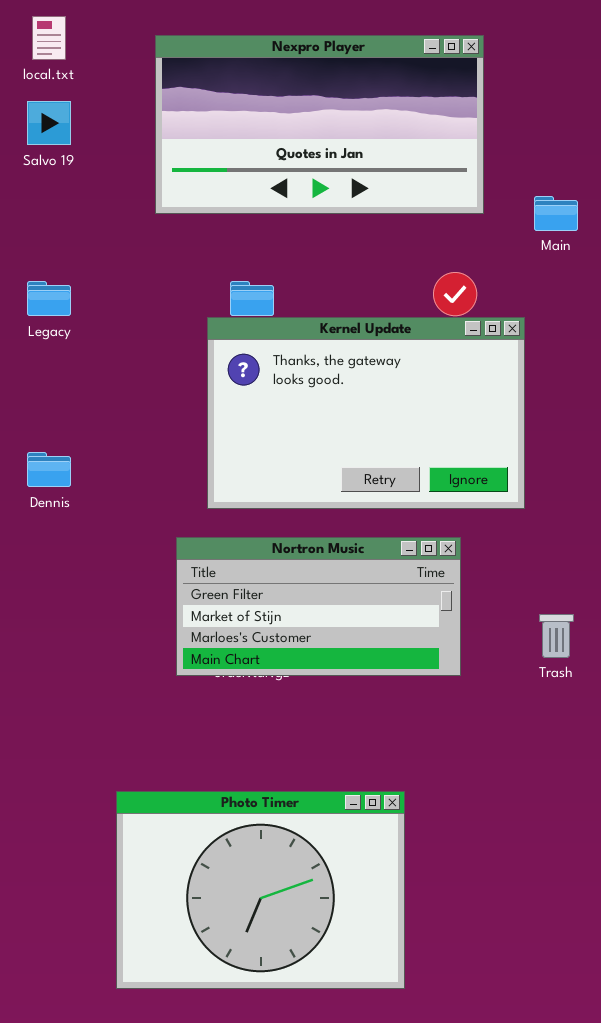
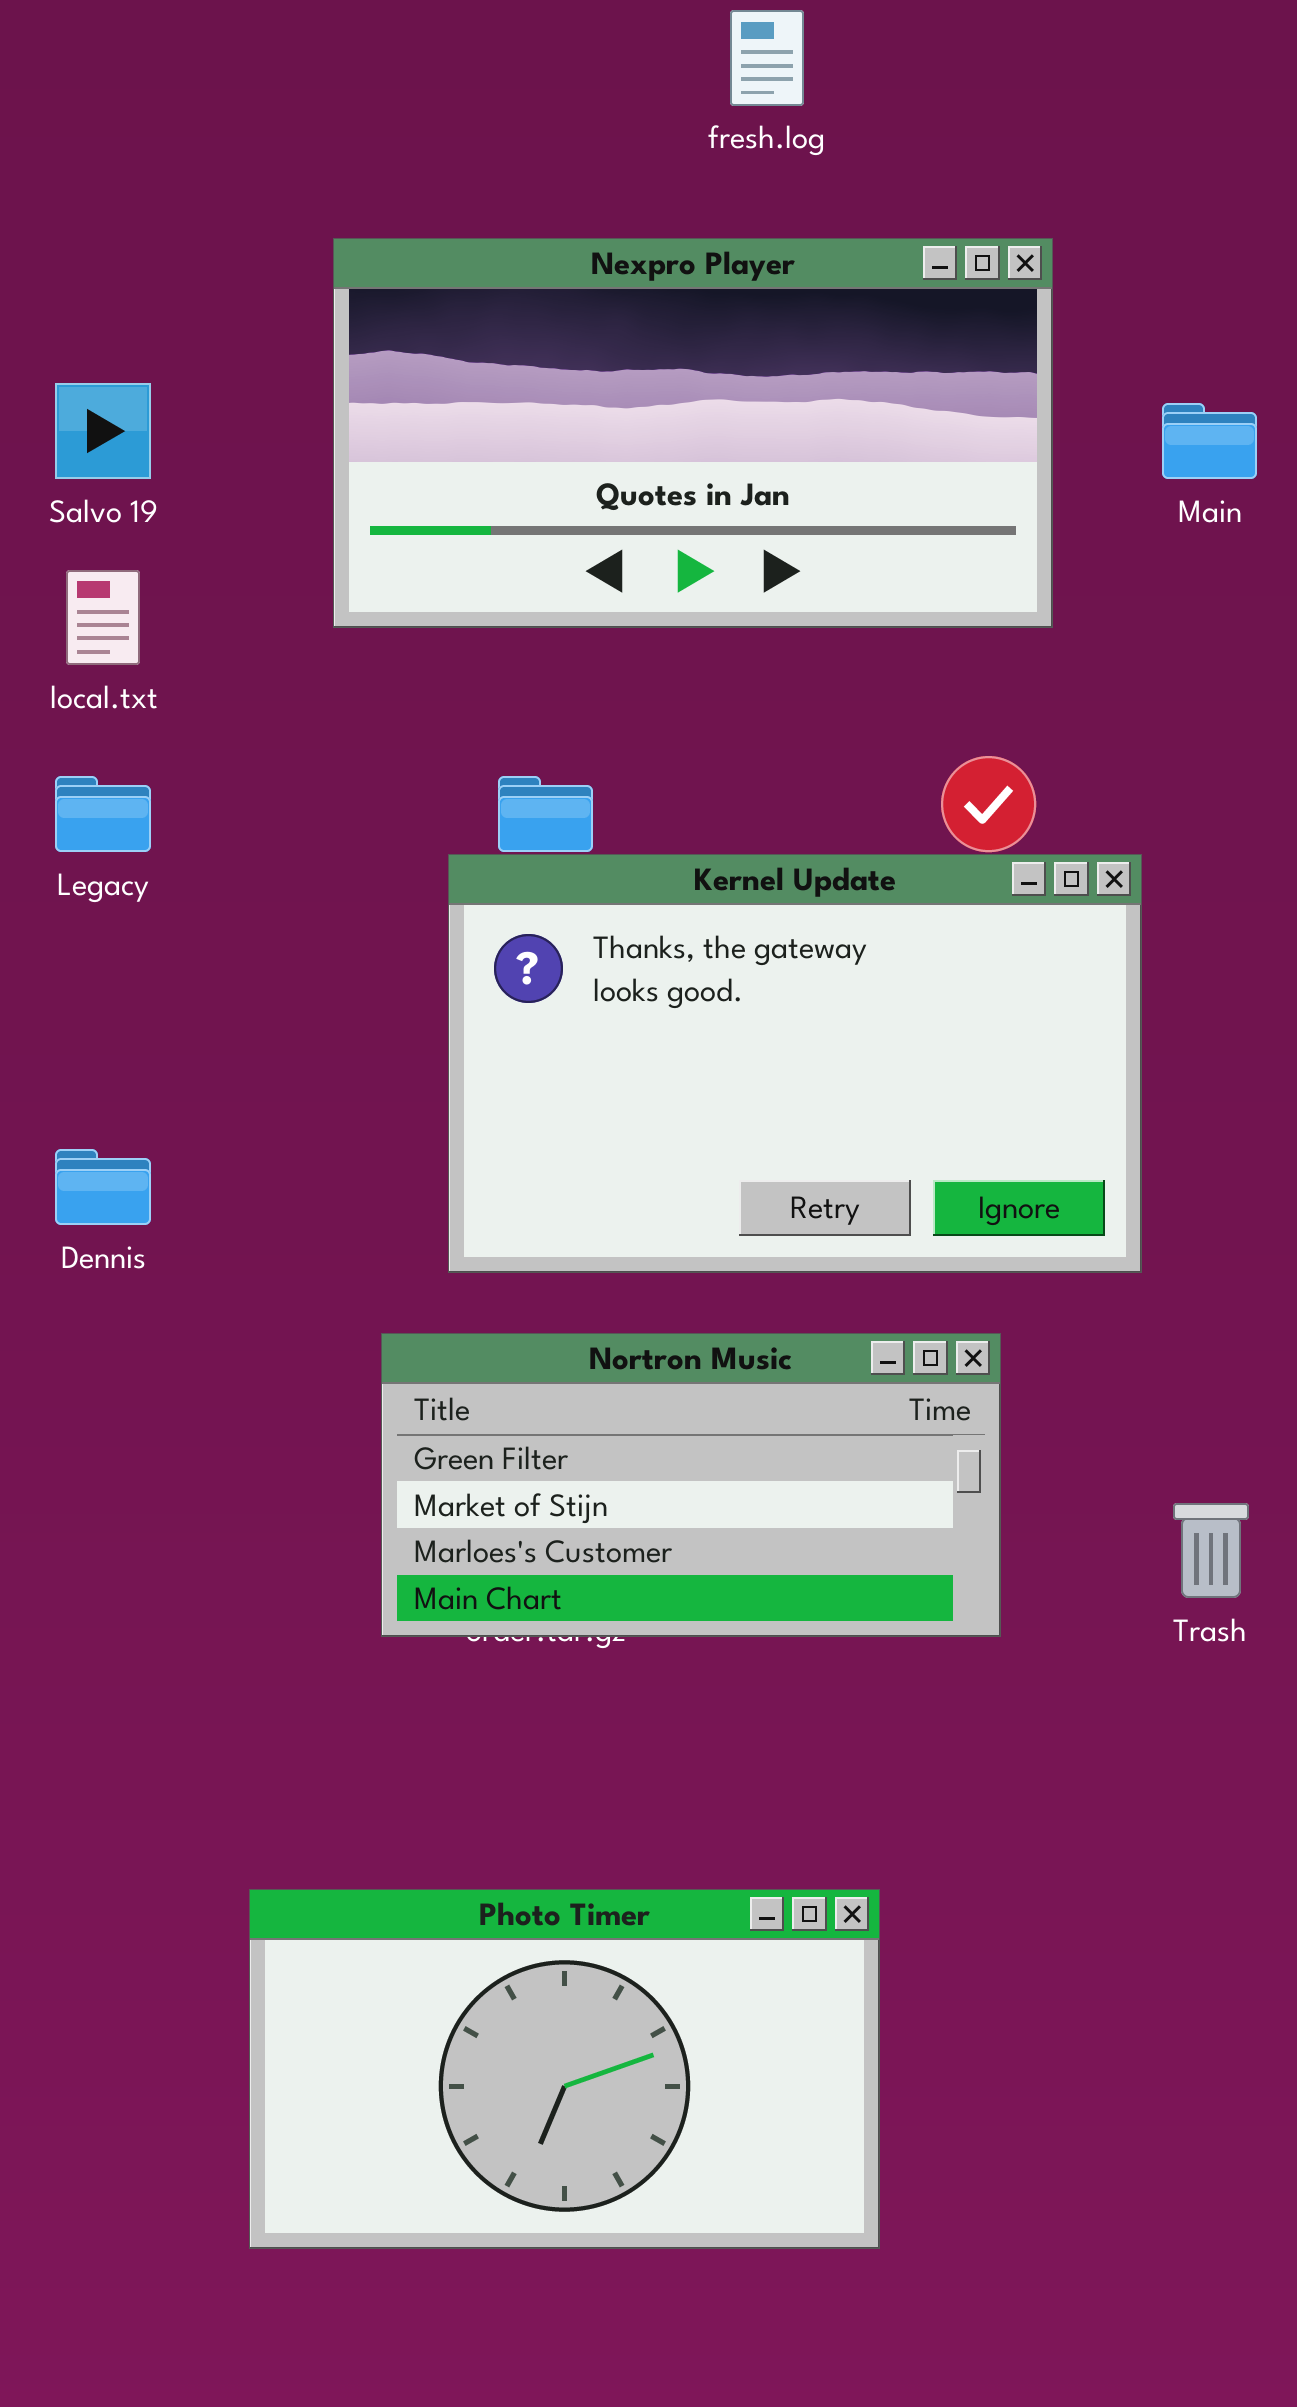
local.txt: [32,16,66,60] -> [66,570,140,665], moved
Main: [534,196,578,231] -> [1162,403,1257,479], moved
Photo Timer: [116,791,405,989] -> [249,1889,880,2249], resized

